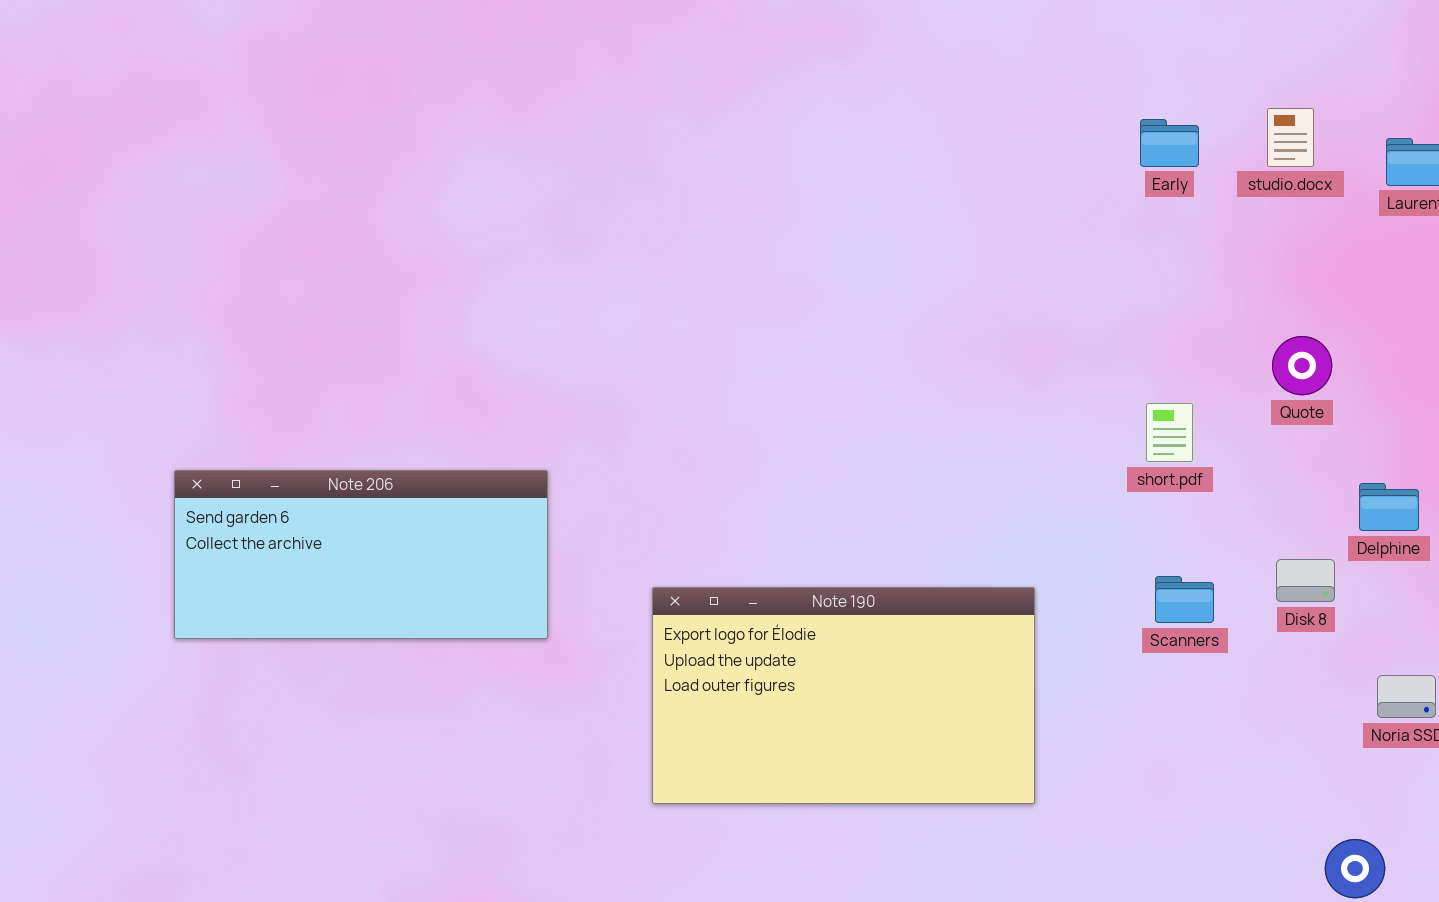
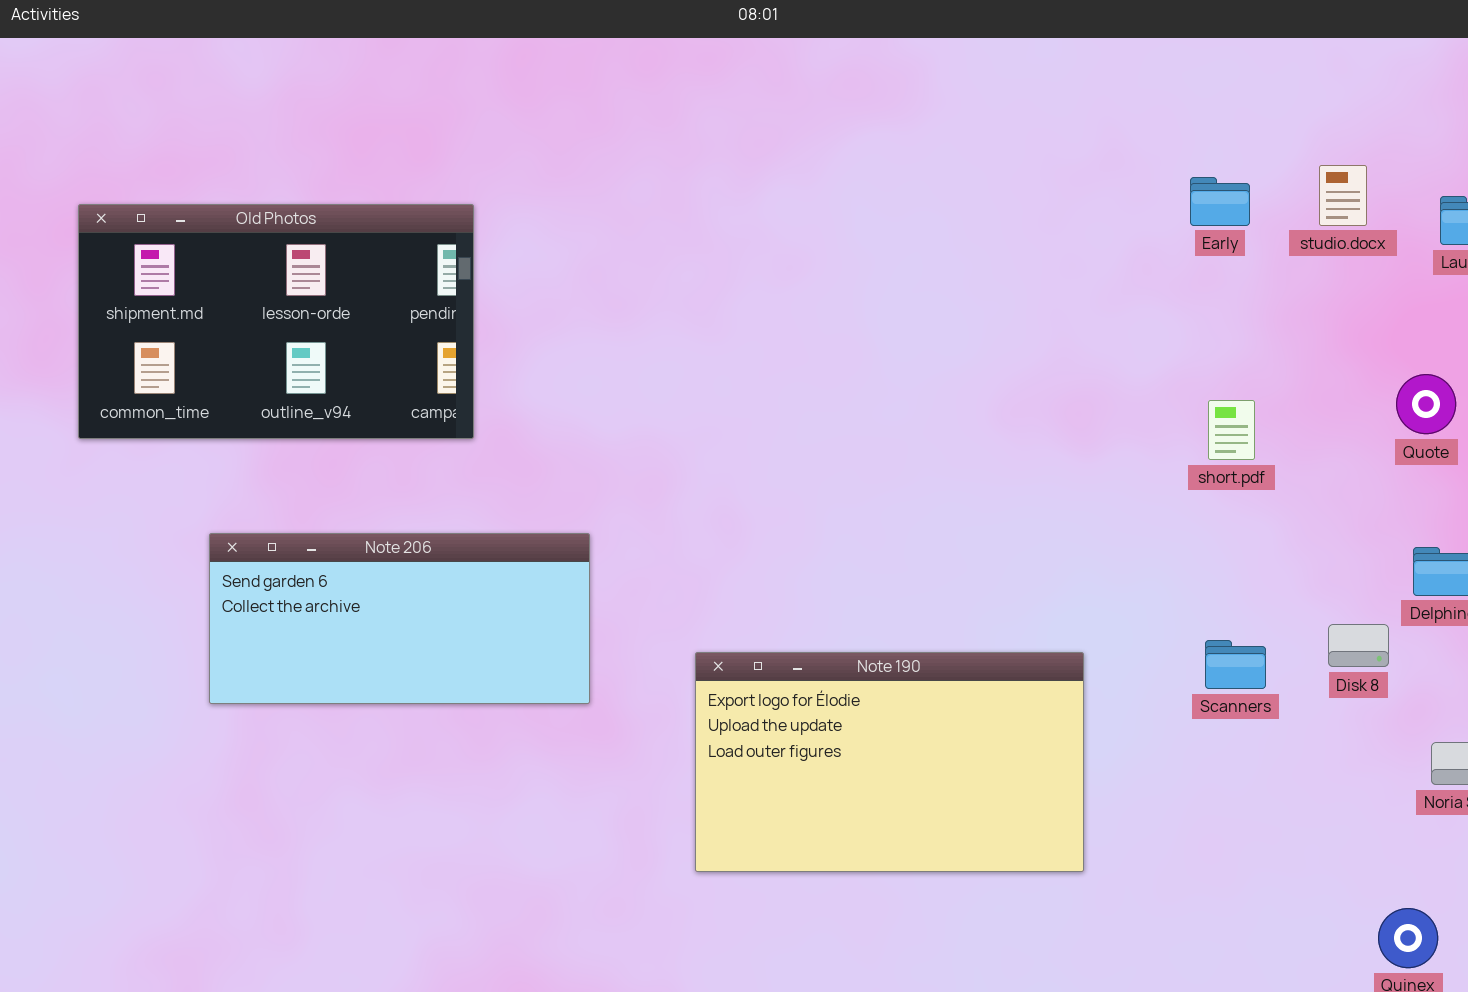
Old Photos: none -> [78,204,474,439], opened
Quote: [1272,336,1332,395] -> [1396,374,1456,434], moved
short.pdf: [1146,403,1193,462] -> [1208,400,1255,460], moved

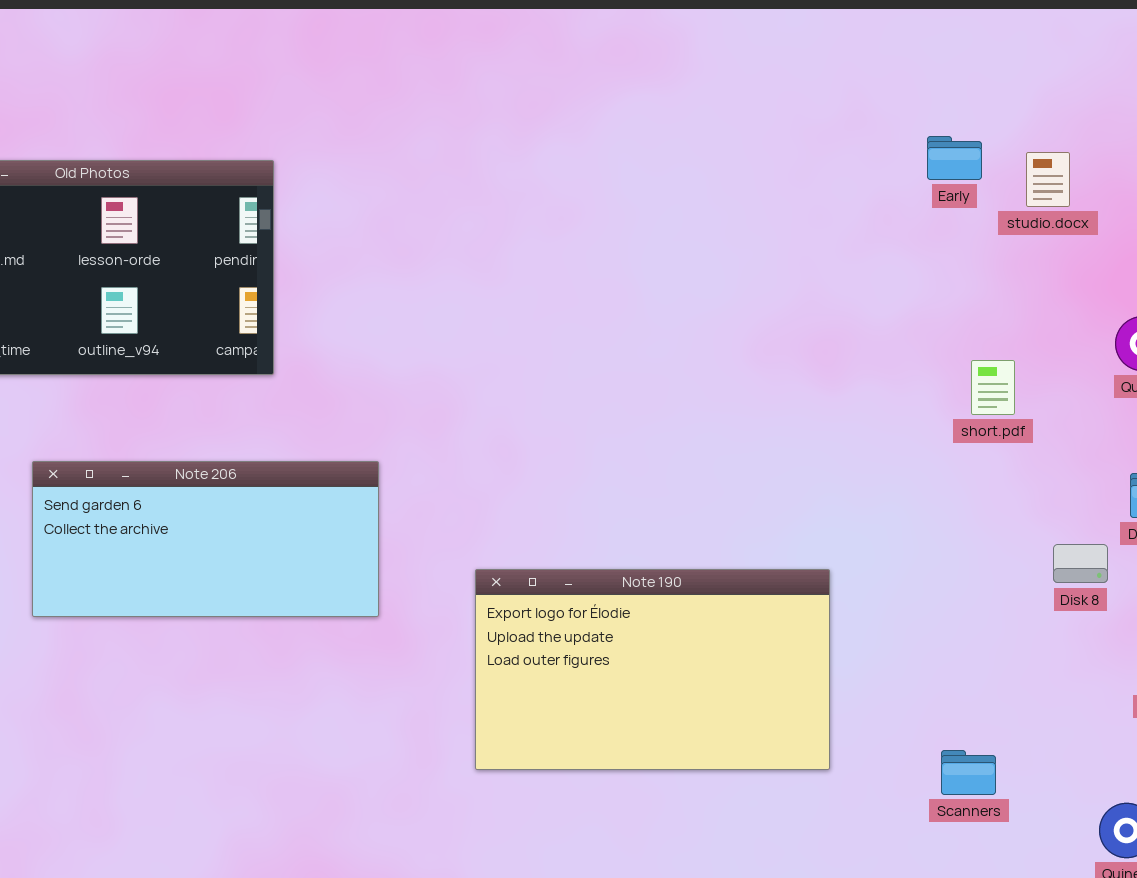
studio.docx: [1319,165,1367,226] -> [1026,152,1070,207], moved
short.pdf: [1208,400,1255,460] -> [971,360,1015,415], moved
Scanners: [1205,640,1266,689] -> [941,750,996,795], moved

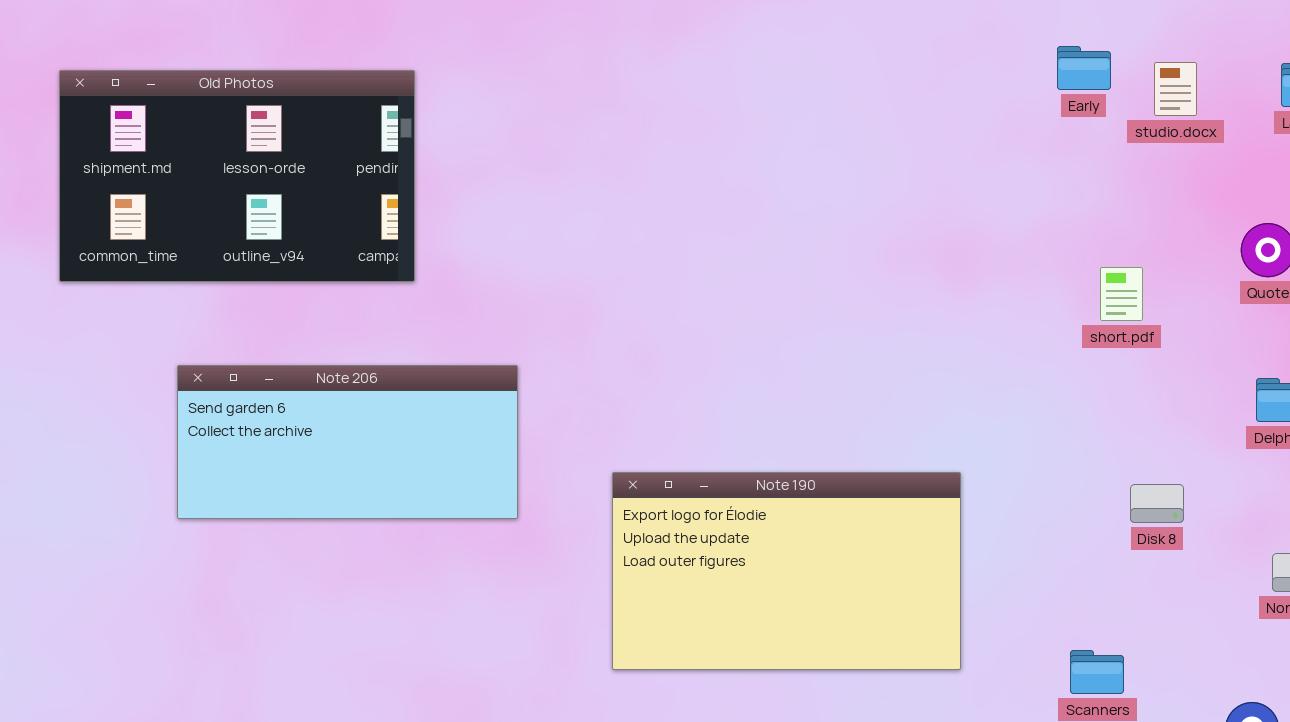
Disk 8: [1053,544,1108,583] -> [1130,484,1184,523], moved

